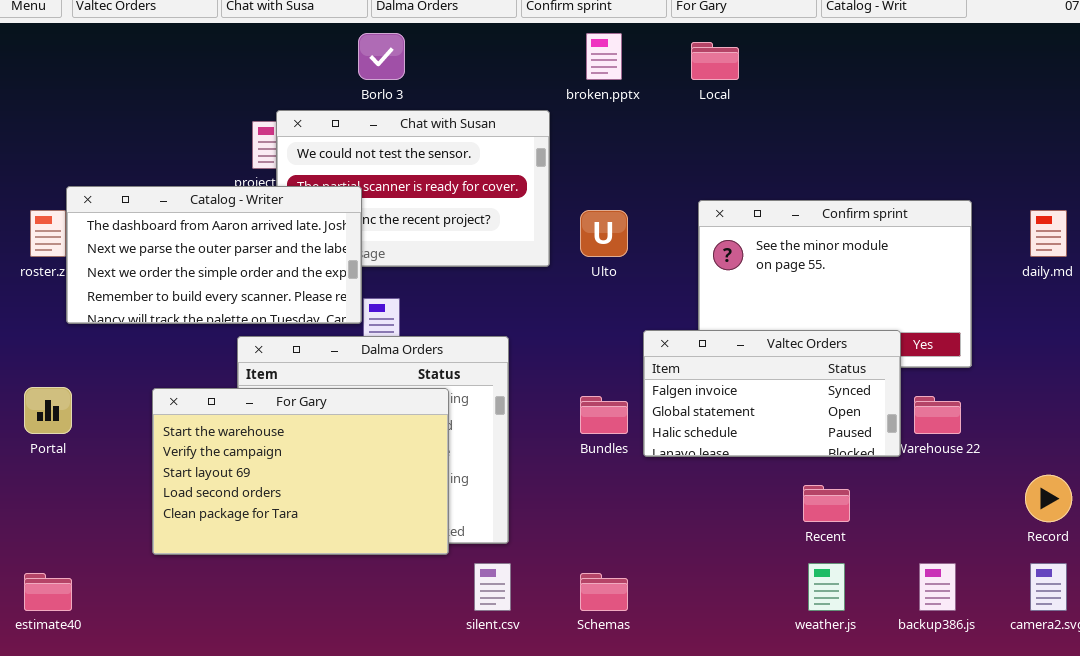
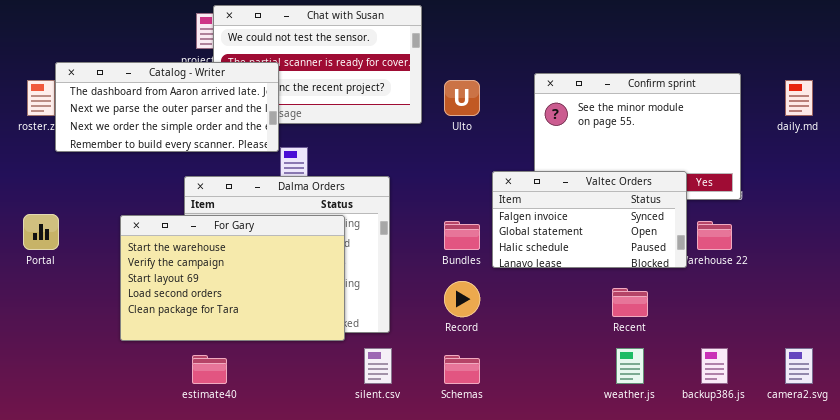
Catalog - Writer: [66,186,362,324] -> [55,62,279,152], resized
Record: [1025,475,1072,522] -> [444,281,480,317], moved
estimate40: [24,573,72,611] -> [192,355,227,384], moved

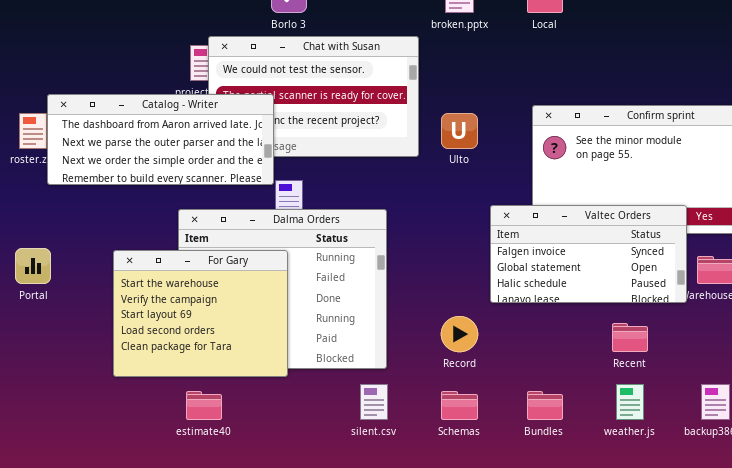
For Gary: [120,215,345,341] -> [113,250,288,377], resized
Bundles: [444,221,480,250] -> [527,391,563,420], moved

